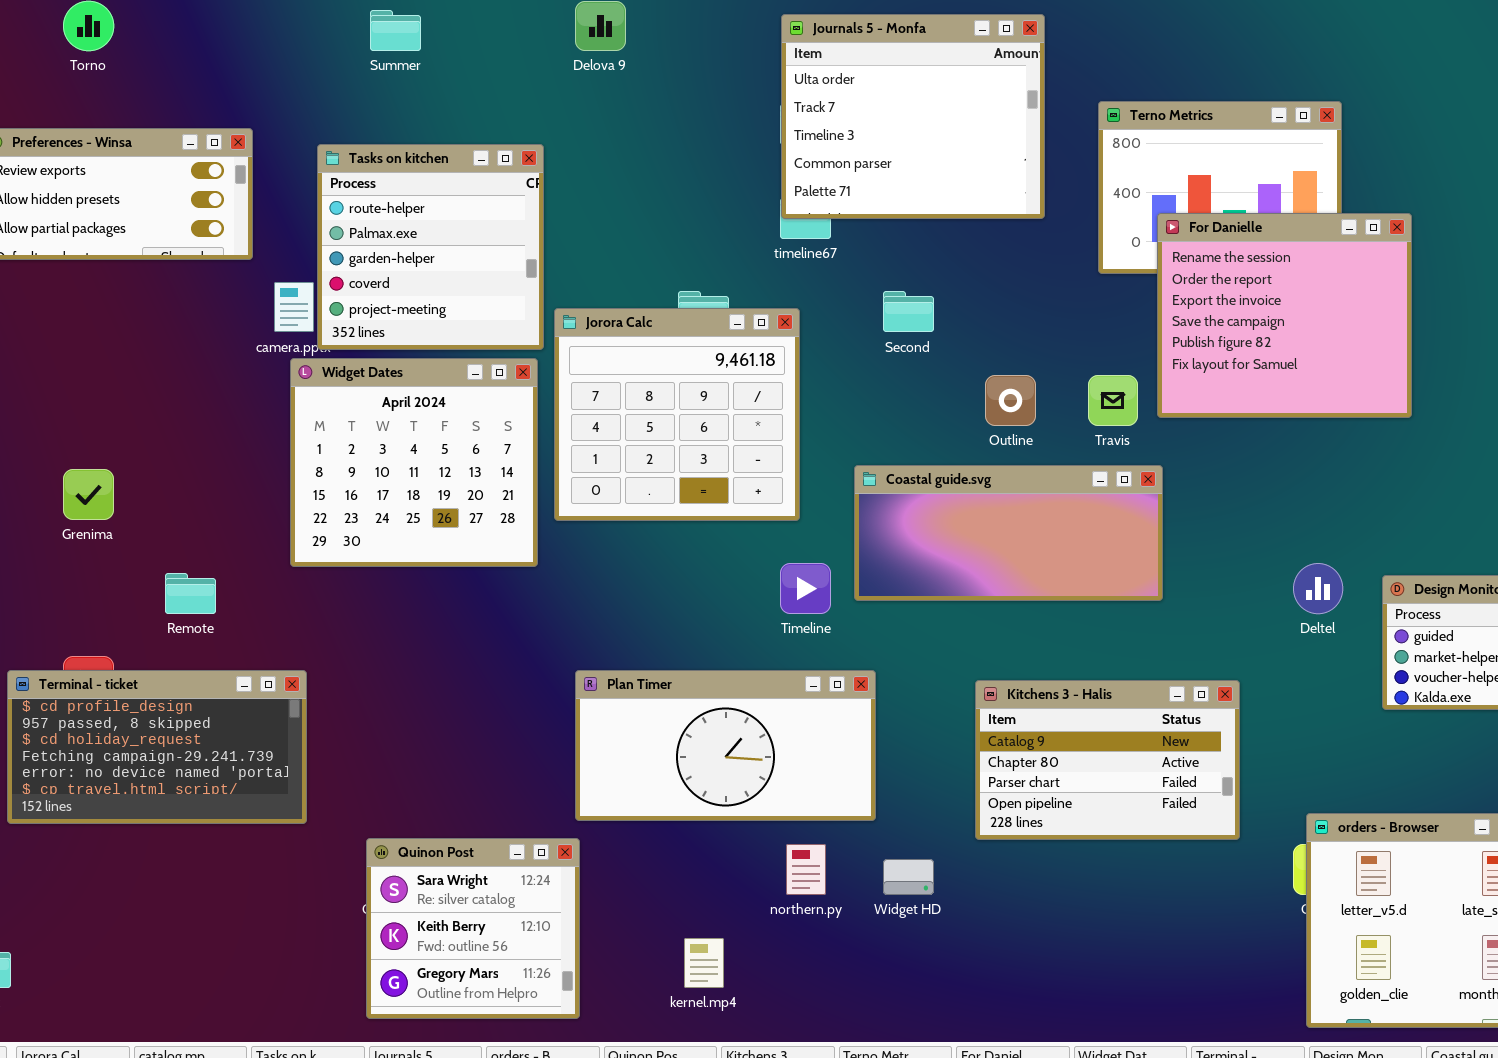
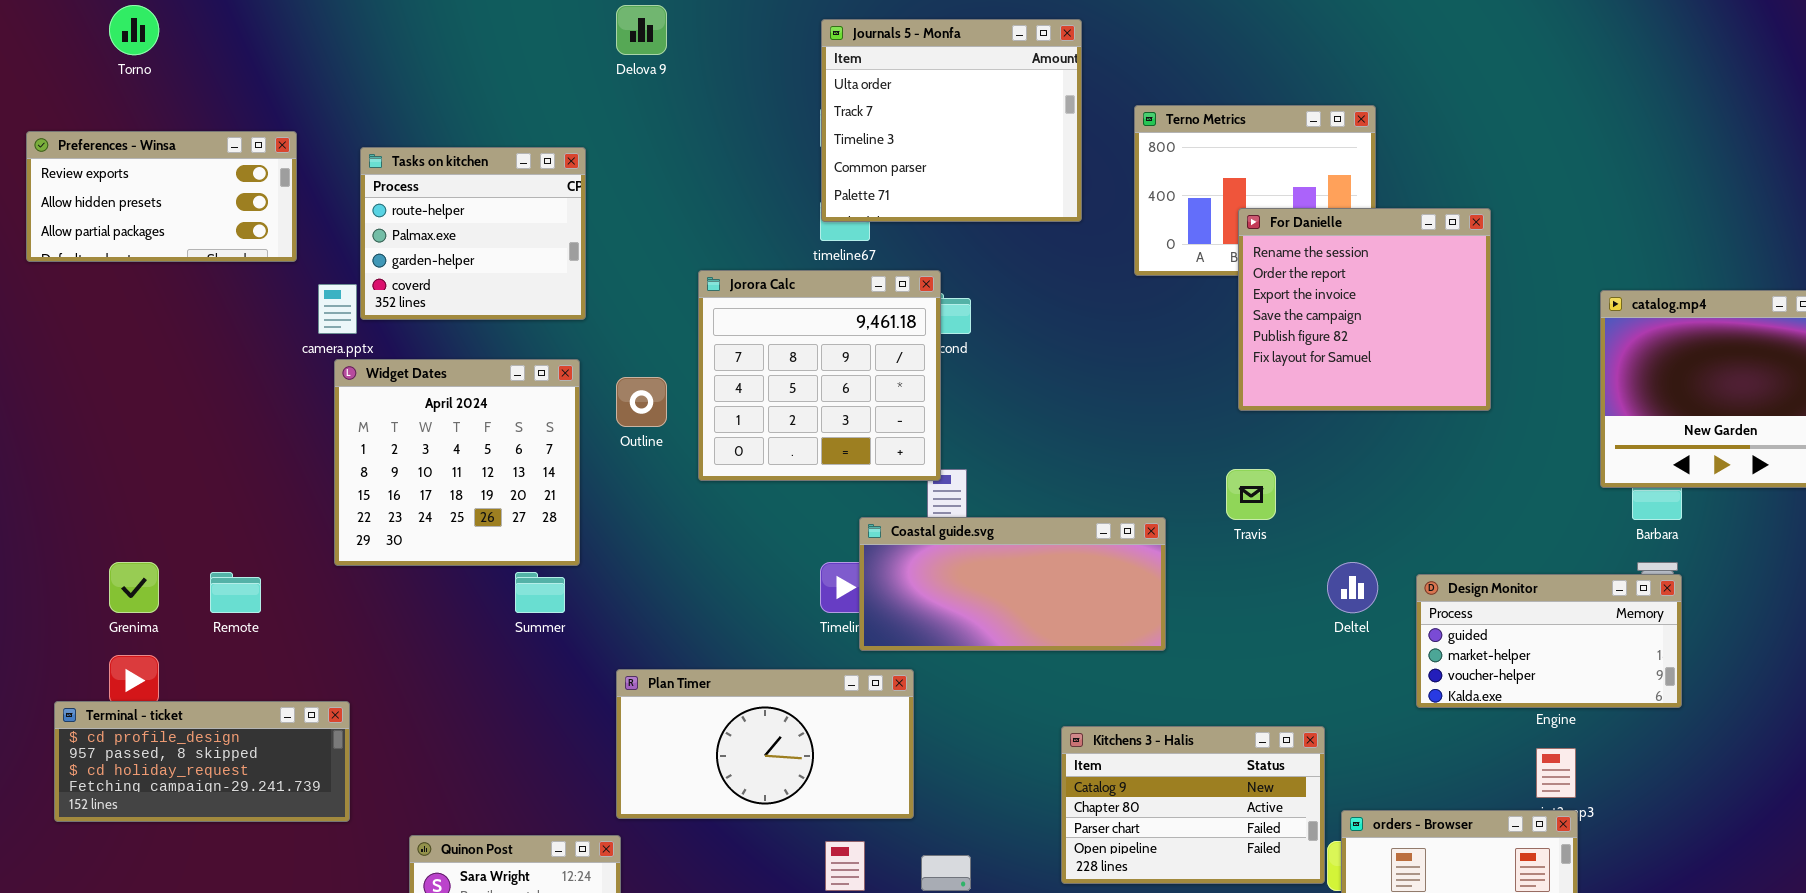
Summer: [370,10,421,51] -> [515,572,565,613], moved
Tasks on kitchen: [317,144,544,350] -> [360,147,586,320], resized
For Danielle: [1157,213,1412,418] -> [1238,208,1491,411], moved
Jorora Calc: [554,308,800,521] -> [698,270,941,481], moved
Outline: [985,375,1036,426] -> [616,377,667,427], moved
Travis: [1088,375,1138,426] -> [1226,469,1276,520], moved
Coastal guide.svg: [854,465,1163,601] -> [859,517,1166,651], moved
Grenima: [63,469,114,520] -> [109,562,159,613], moved
Terminal - ticket: [7,670,307,824] -> [54,701,350,822], resized
Kitchens 3 - Halis: [975,680,1240,840] -> [1061,726,1325,884], moved

